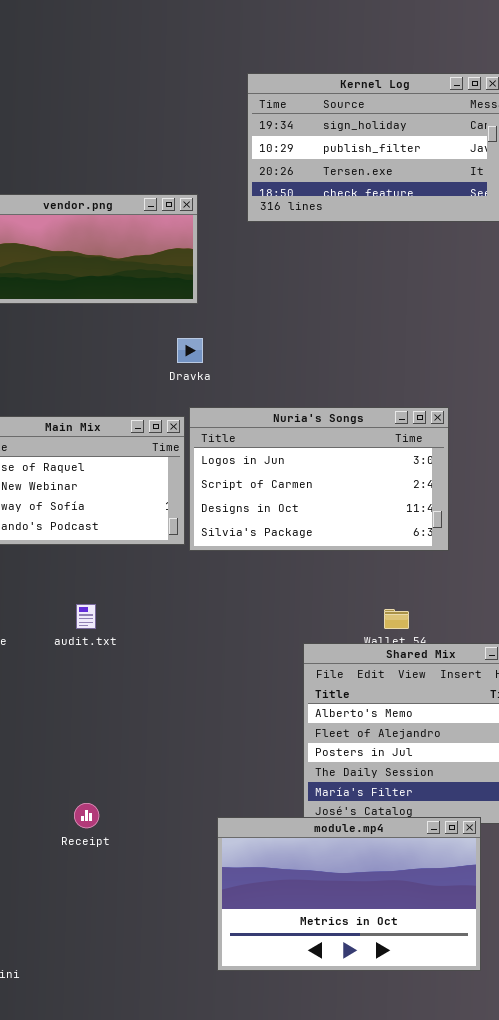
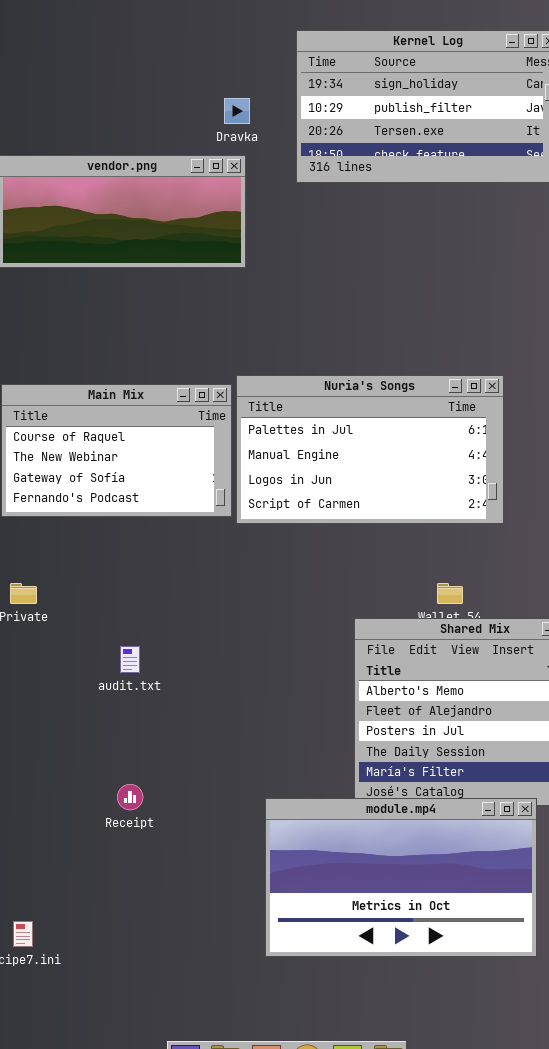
Dravka: [177,338,203,363] -> [224,98,250,124], moved
Nuria's Songs: [189,407,449,551] -> [236,375,504,524], scrolled up 2 rows
audit.txt: [76,604,96,629] -> [120,646,140,673], moved

